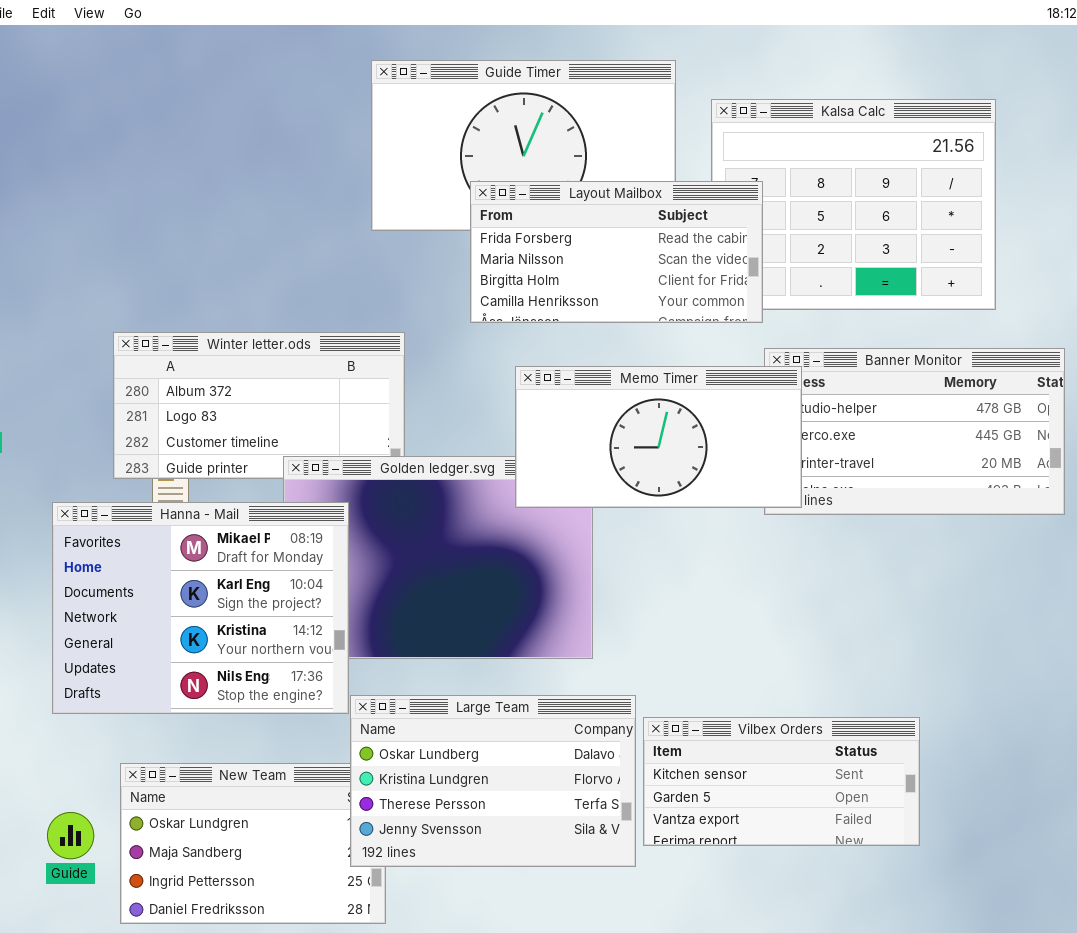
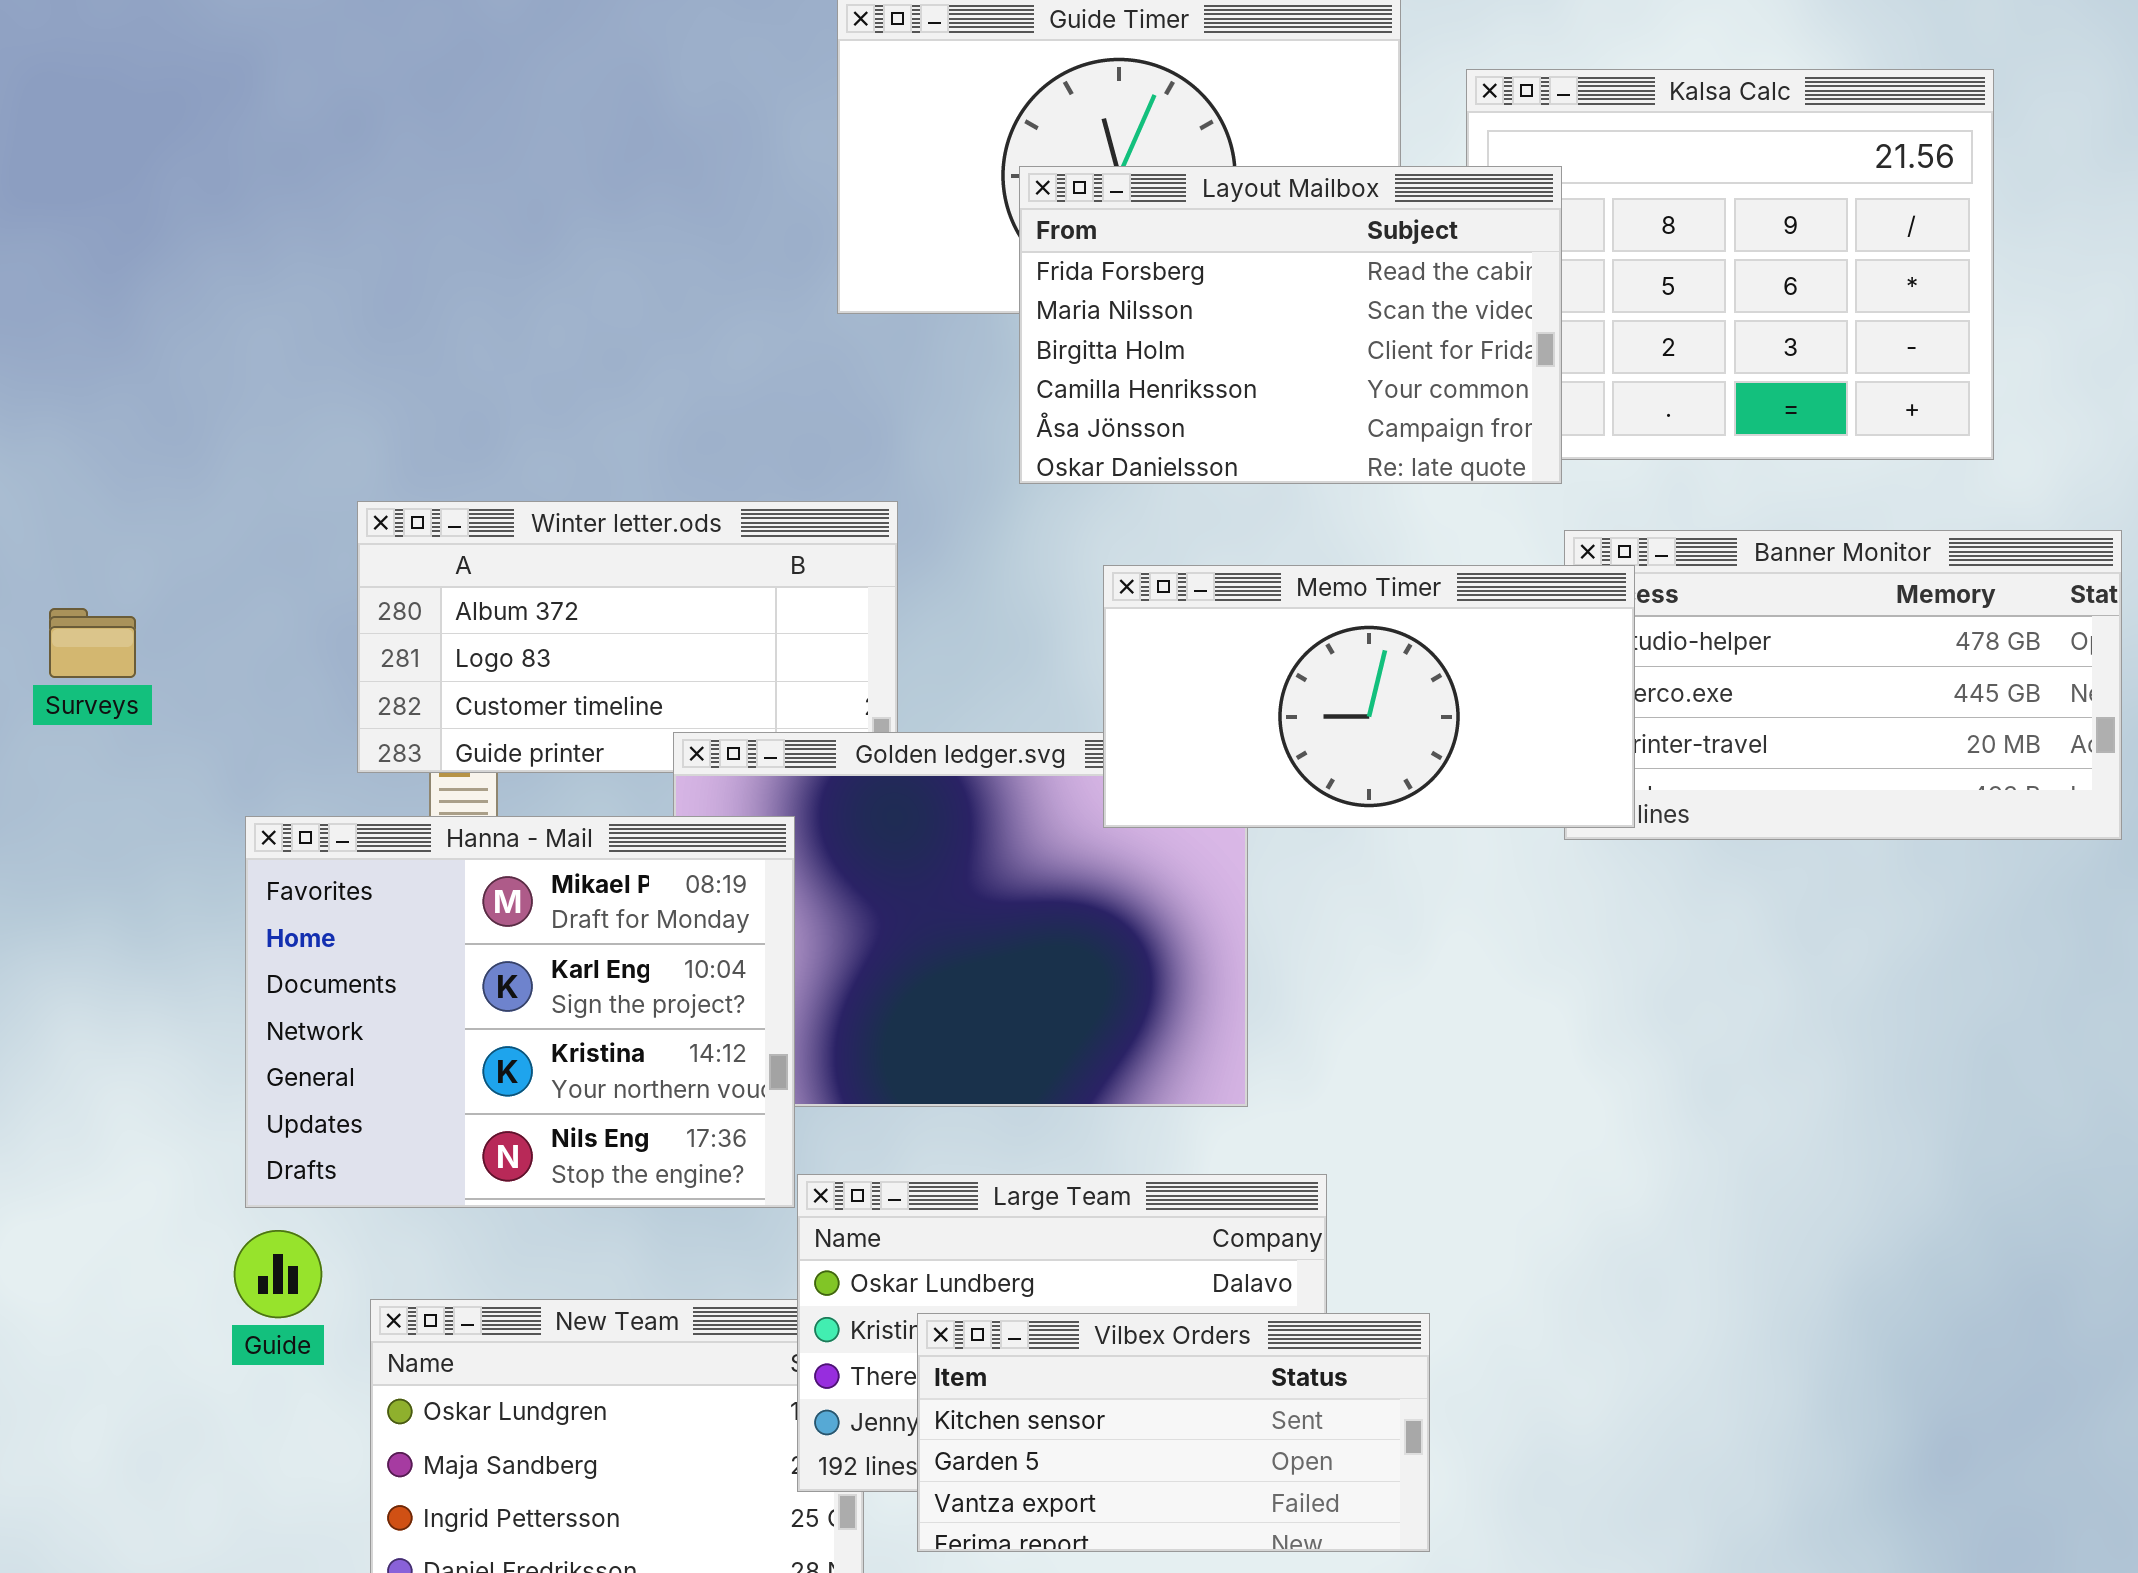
Layout Mailbox: [470,181,763,323] -> [1019,166,1562,484], resized
Vilbex Orders: [643,717,920,846] -> [917,1313,1430,1552], moved
Guide: [47,812,94,859] -> [234,1230,322,1318], moved

